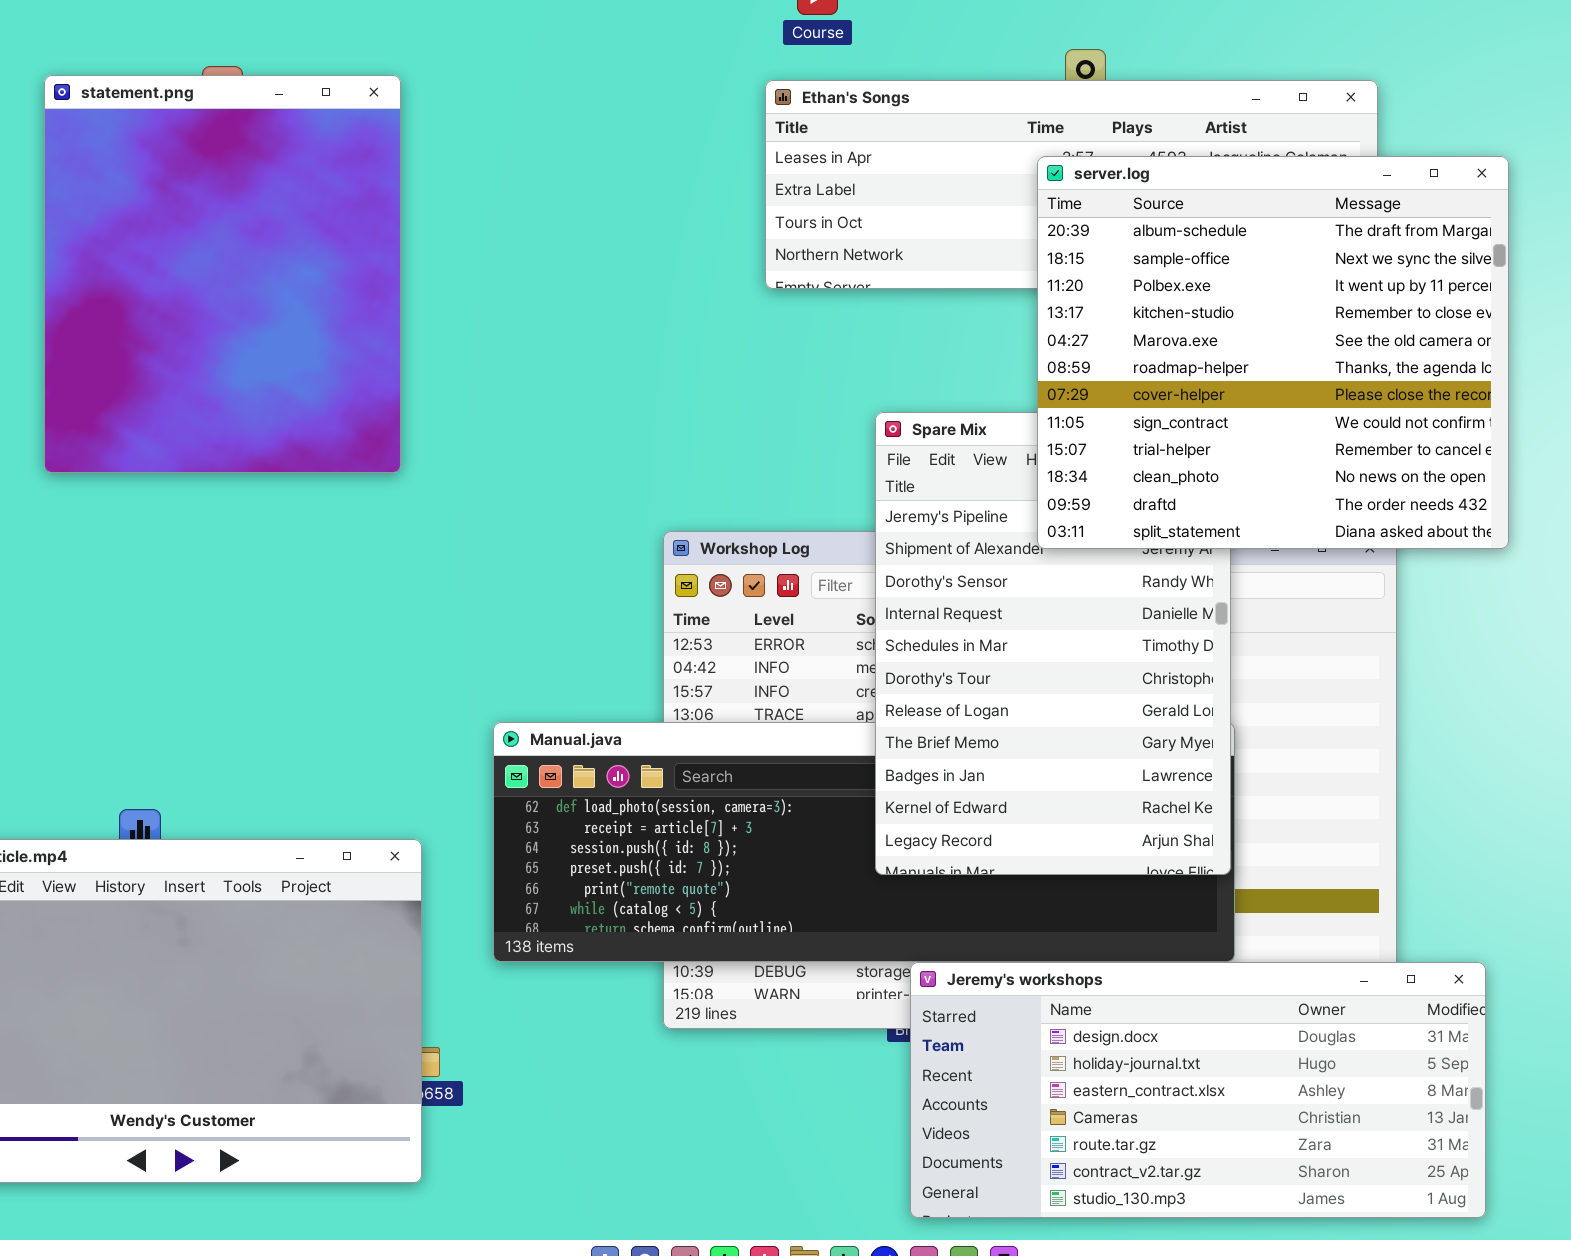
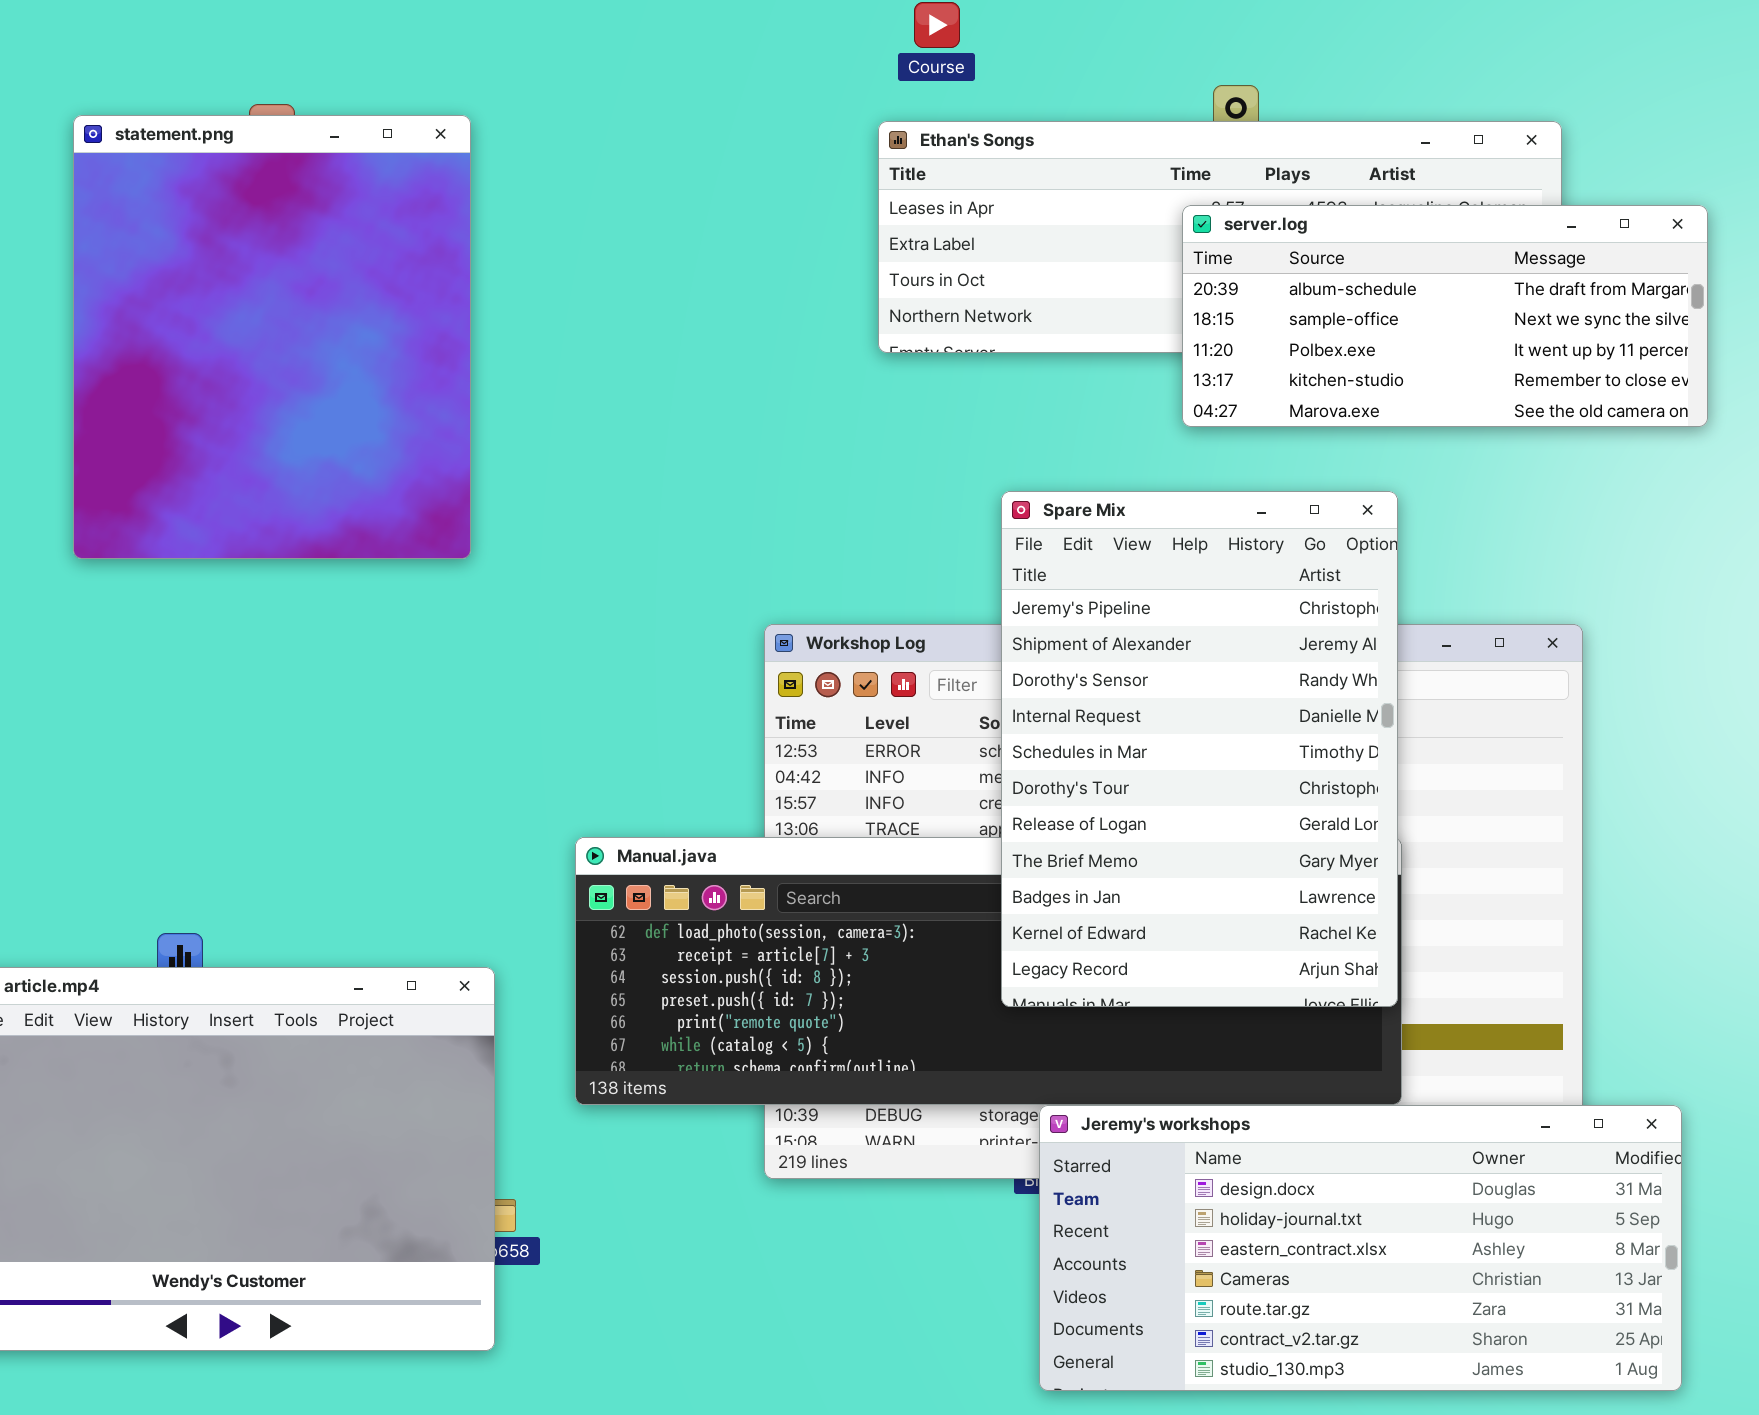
server.log: [1037,156,1509,549] -> [1182,205,1708,427], resized

